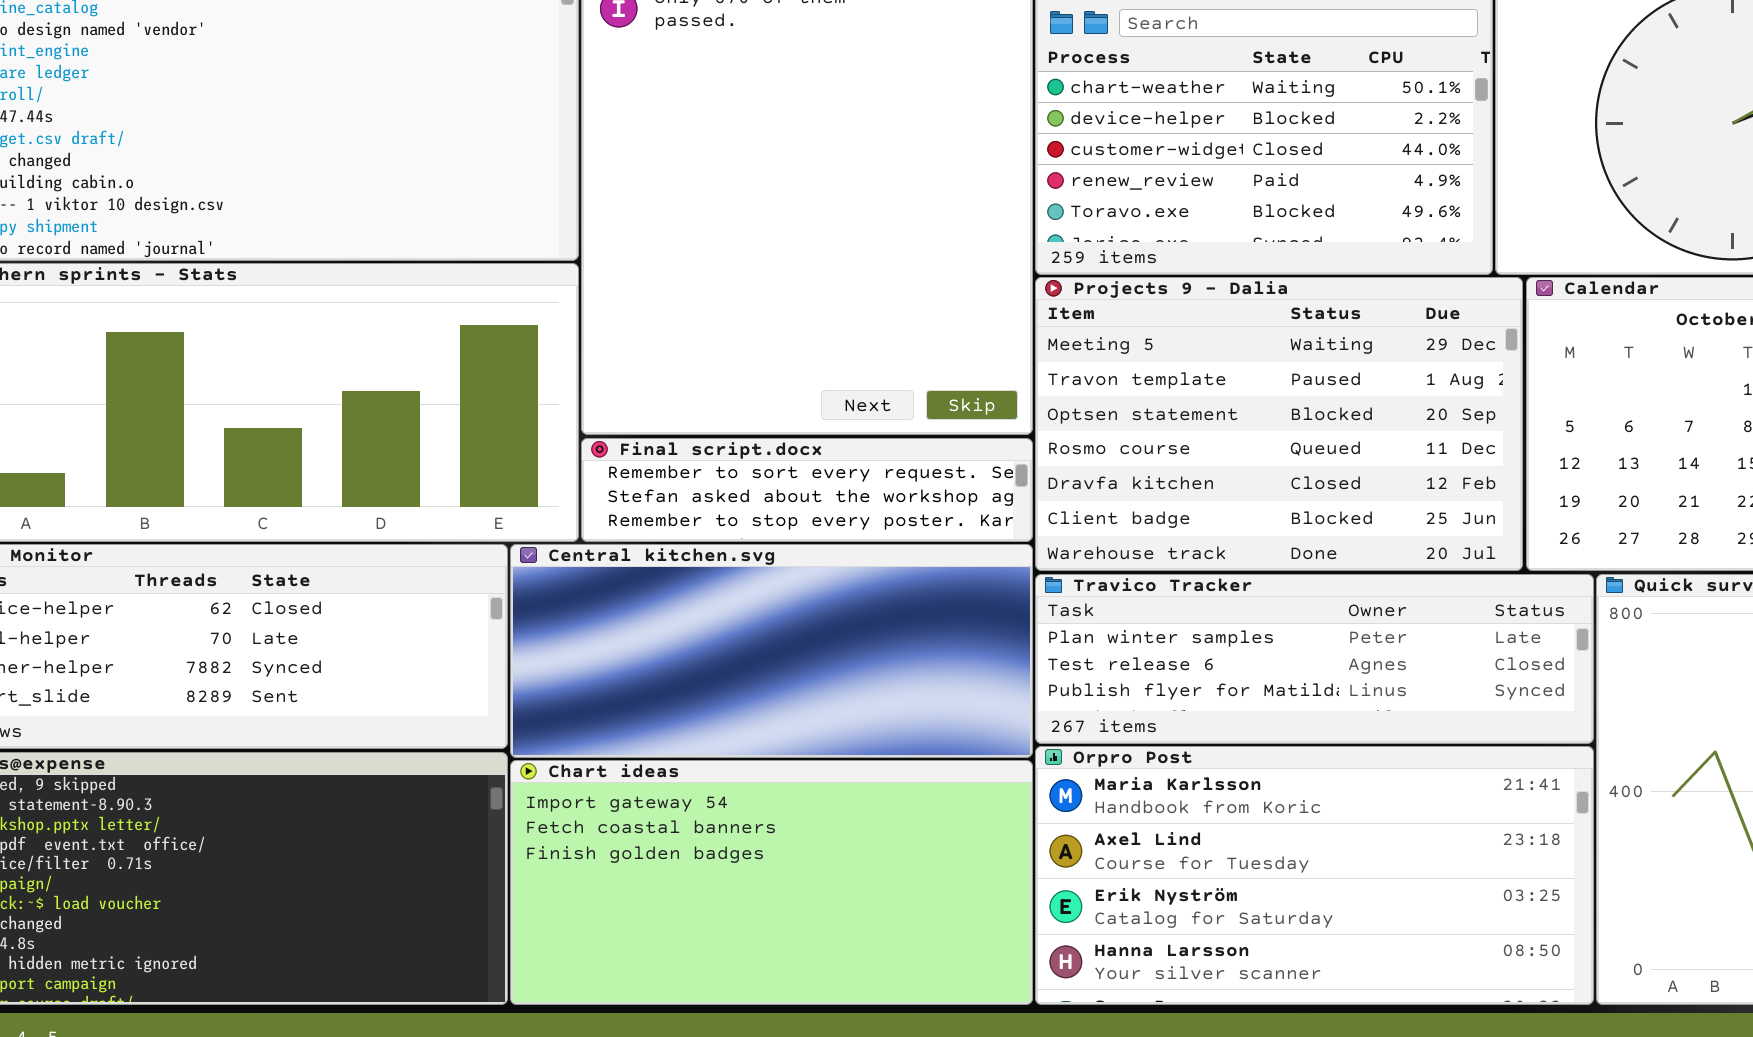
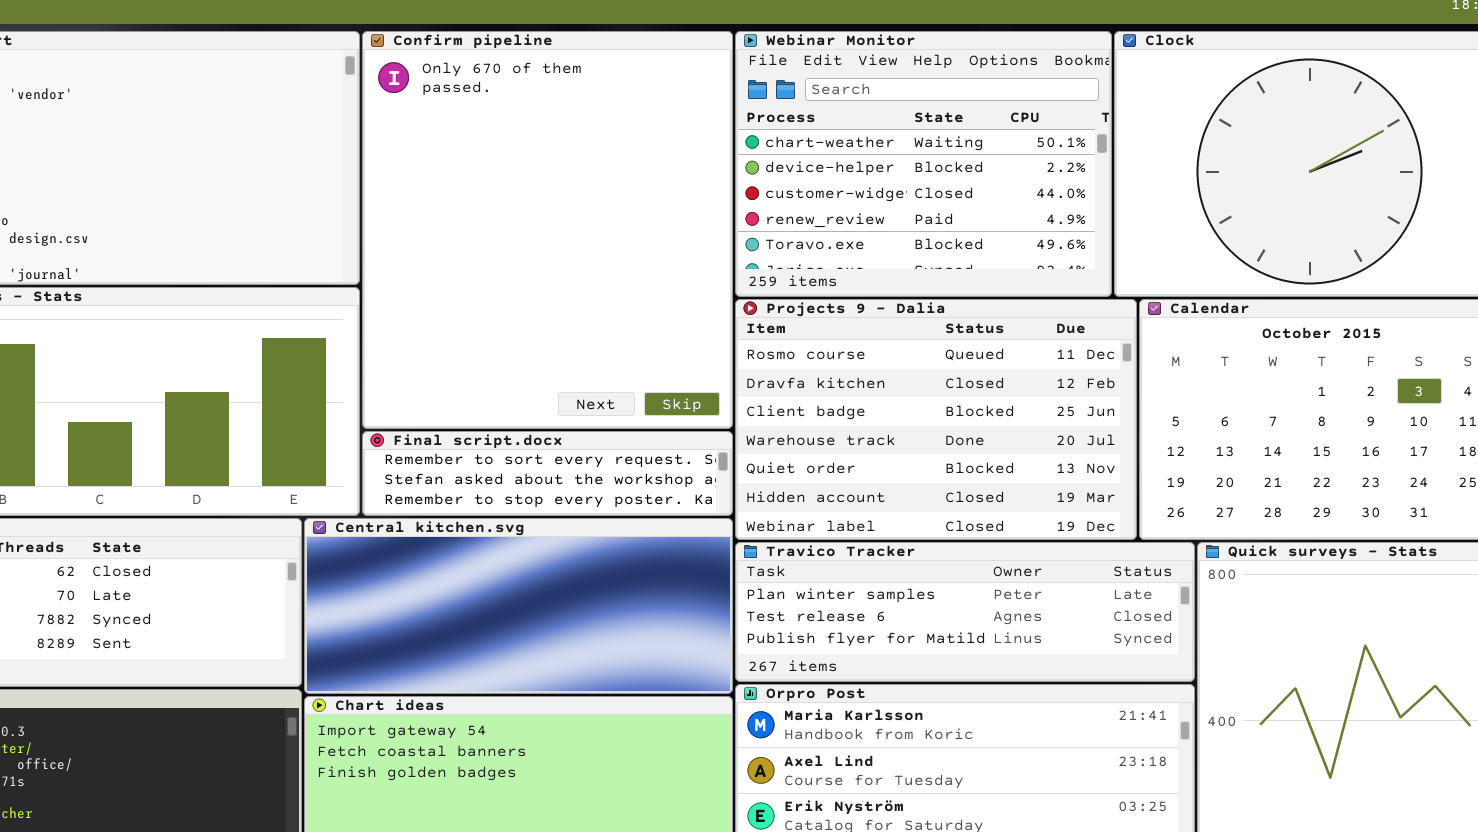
Projects 9 - Dalia: [1035,277,1523,571] -> [735,299,1137,540], scrolled down 3 rows

